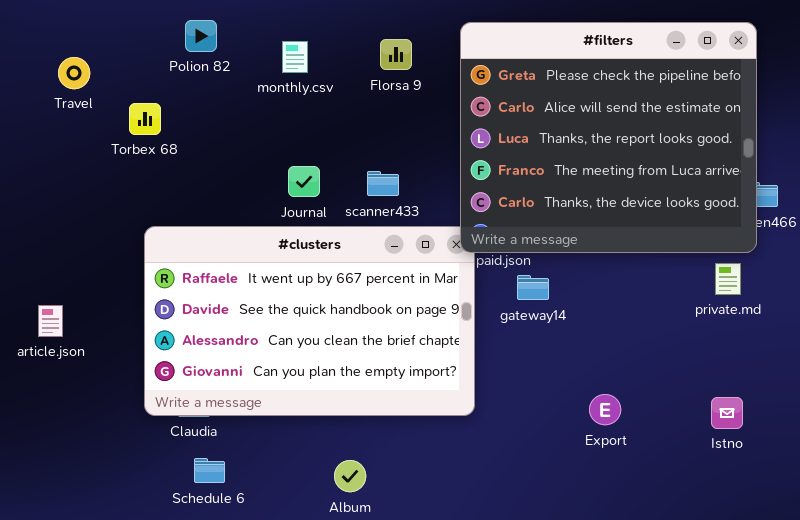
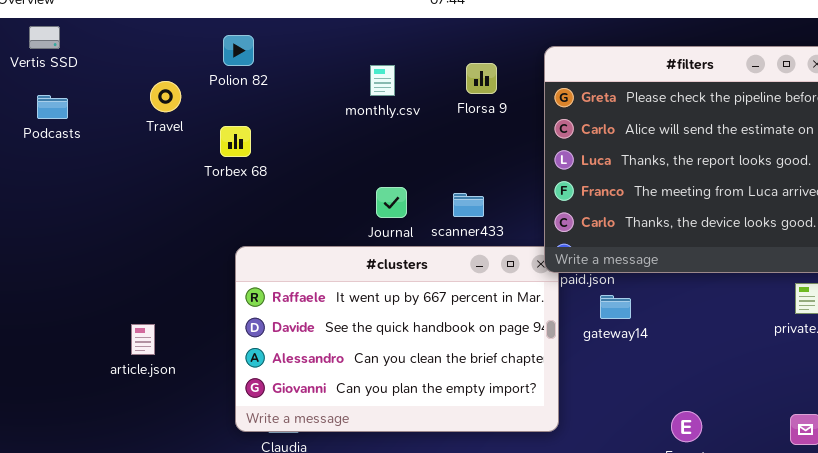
Polion 82: [185,20,217,52] -> [223,35,254,66], moved

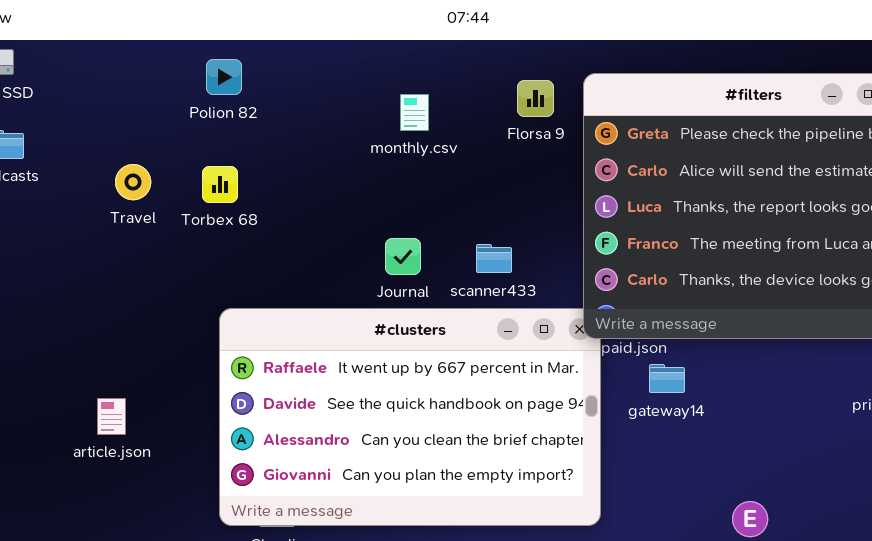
Florsa 9: [466,63,497,94] -> [517,80,554,117], moved
monthly.csv: [370,65,395,96] -> [400,94,429,131], moved
Travel: [150,81,181,112] -> [115,164,151,200], moved

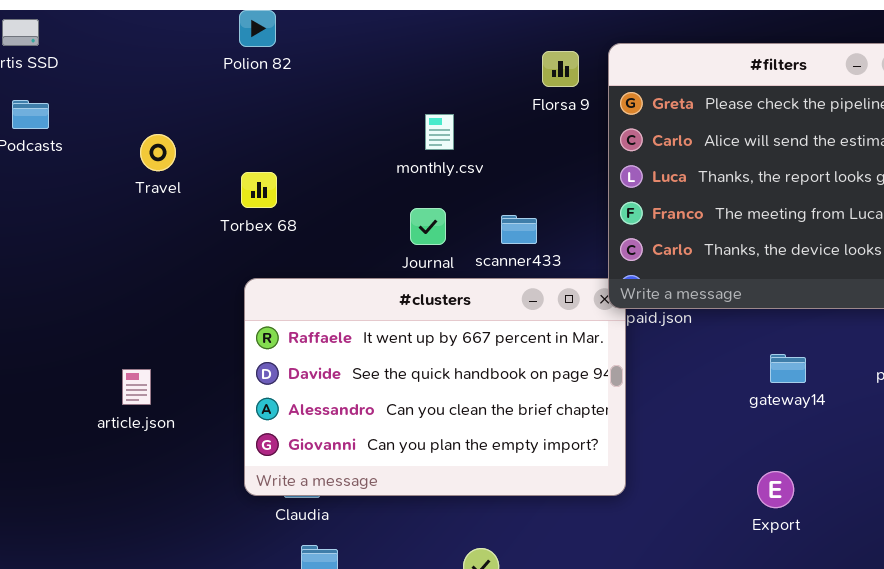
Polion 82: [206,59,242,95] -> [239,10,276,47], moved
monthly.csv: [400,94,429,131] -> [425,114,454,150], moved
Torbex 68: [202,166,238,203] -> [241,172,277,208], moved
gateway14: [649,364,685,393] -> [770,354,806,383], moved

